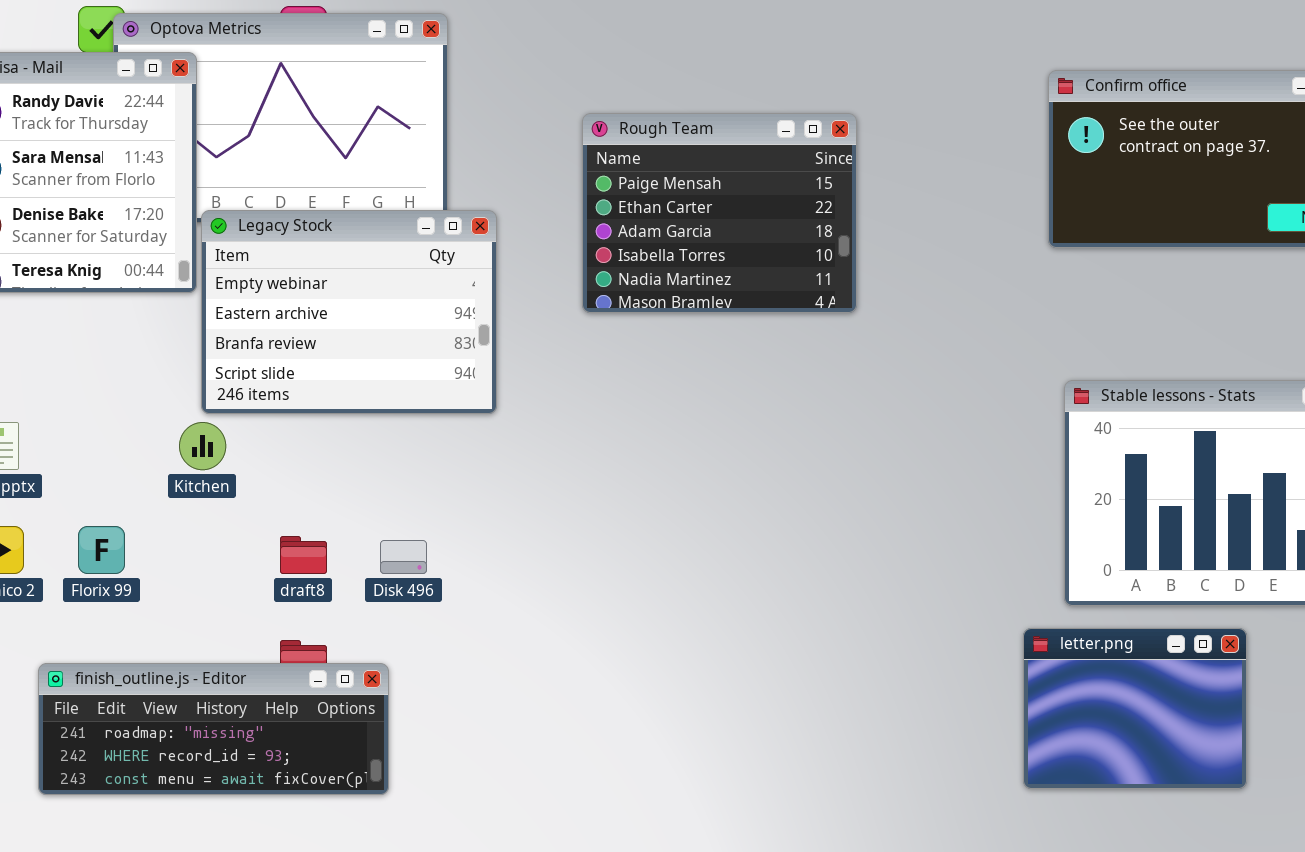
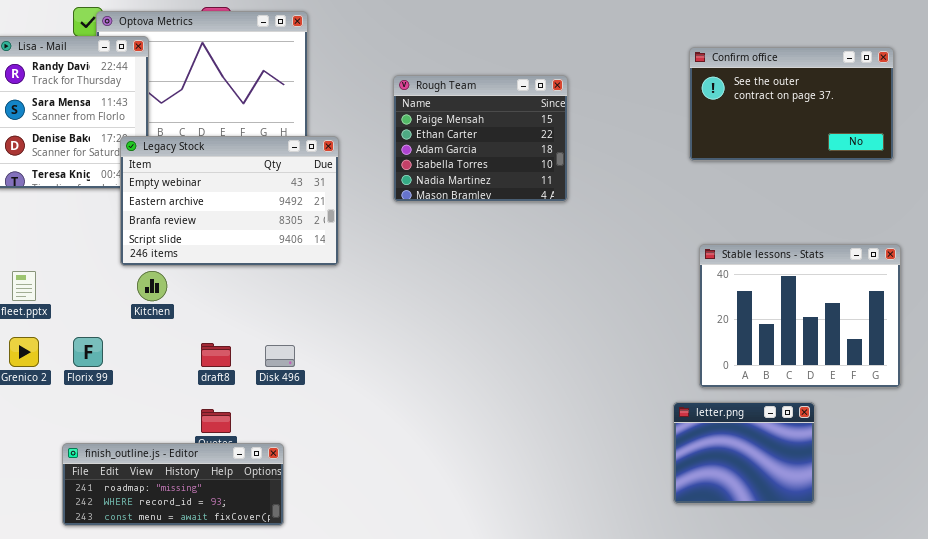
Legacy Stock: [201,210,497,414] -> [120,136,339,266], resized
finish_outline.js - Editor: [38,663,389,795] -> [62,443,284,526], moved

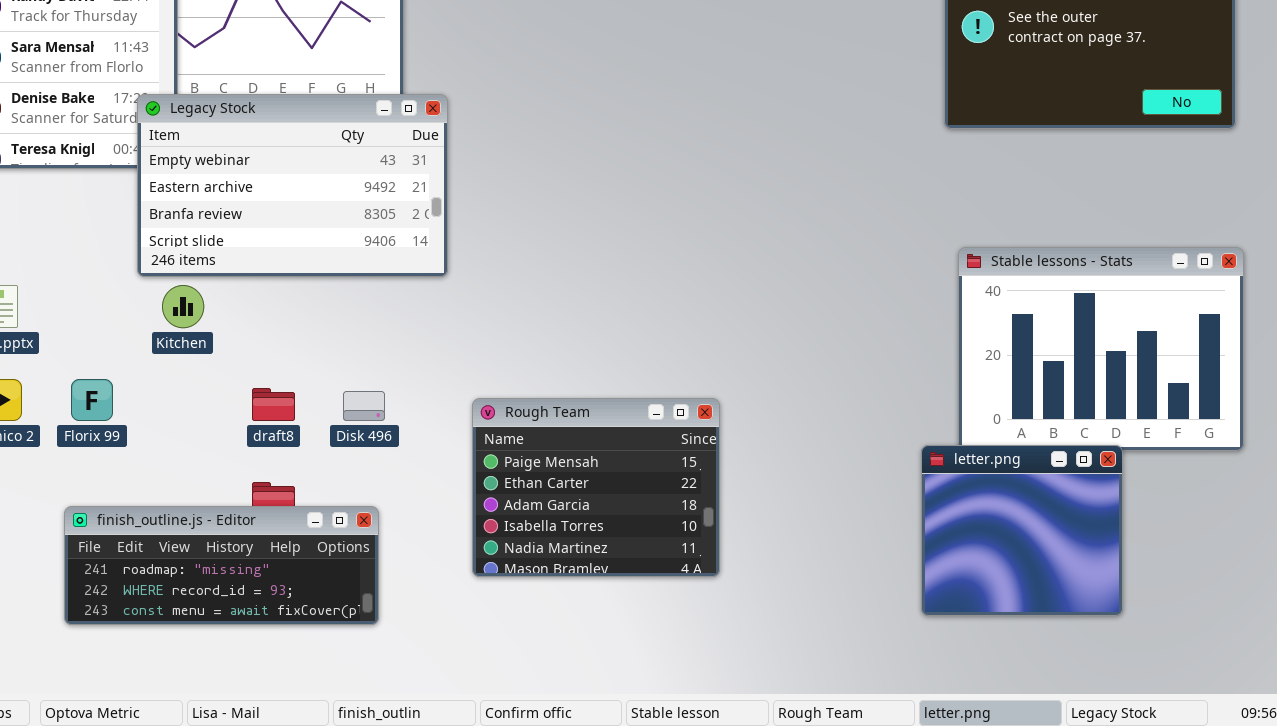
Rough Team: [393,75,568,202] -> [472,398,720,577], moved
letter.png: [673,402,815,504] -> [921,445,1123,616], resized
finish_outline.js - Editor: [62,443,284,526] -> [64,506,379,625], moved

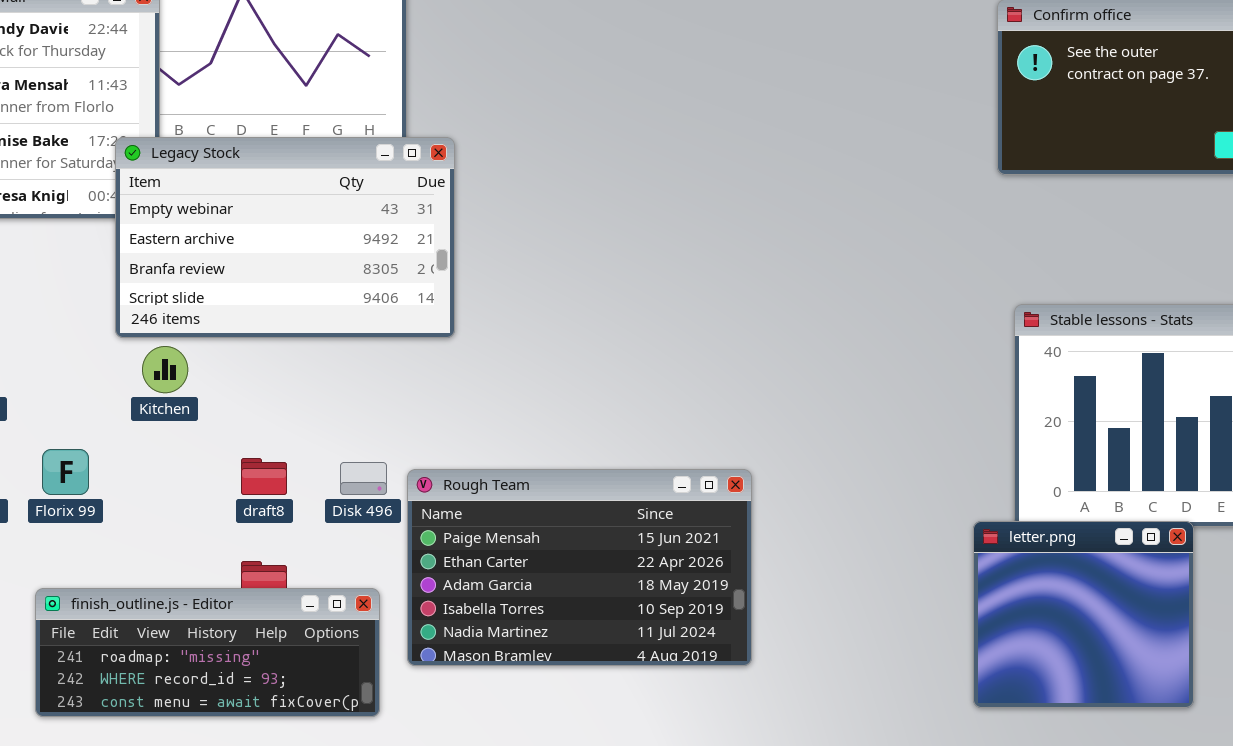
Rough Team: [472,398,720,577] -> [407,469,752,666], resized

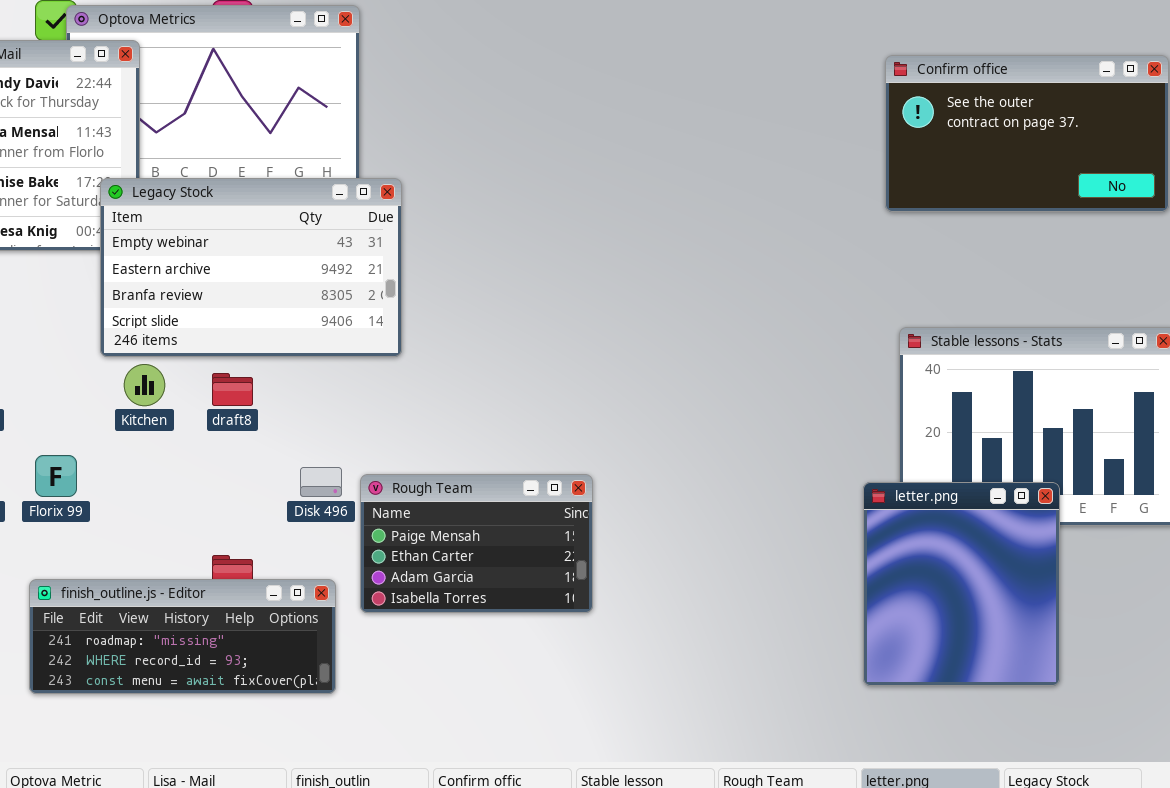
draft8: [241,458,287,495] -> [212,373,253,406], moved
Rough Team: [407,469,752,666] -> [360,474,593,613], resized
letter.png: [973,521,1194,708] -> [863,482,1060,686], resized

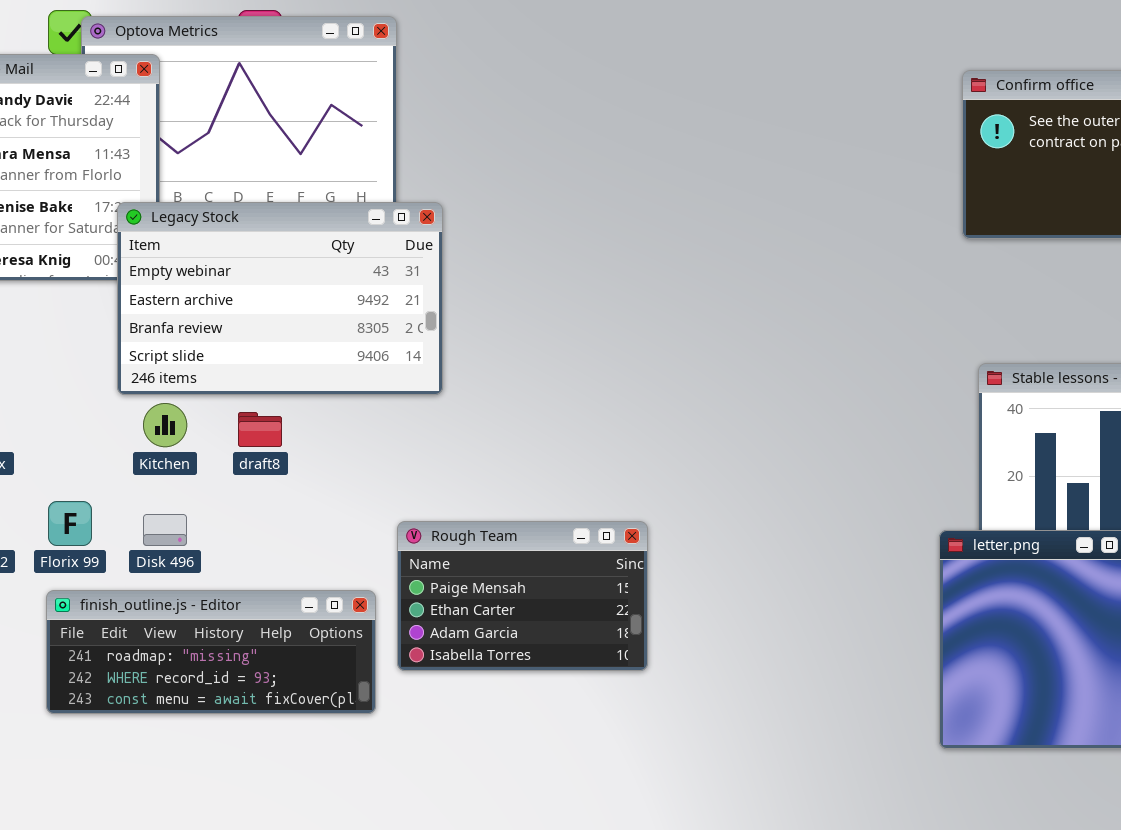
Disk 496: [300,467,342,497] -> [143,514,187,546], moved
finish_outline.js - Editor: [29,579,336,694] -> [46,590,376,714], moved

